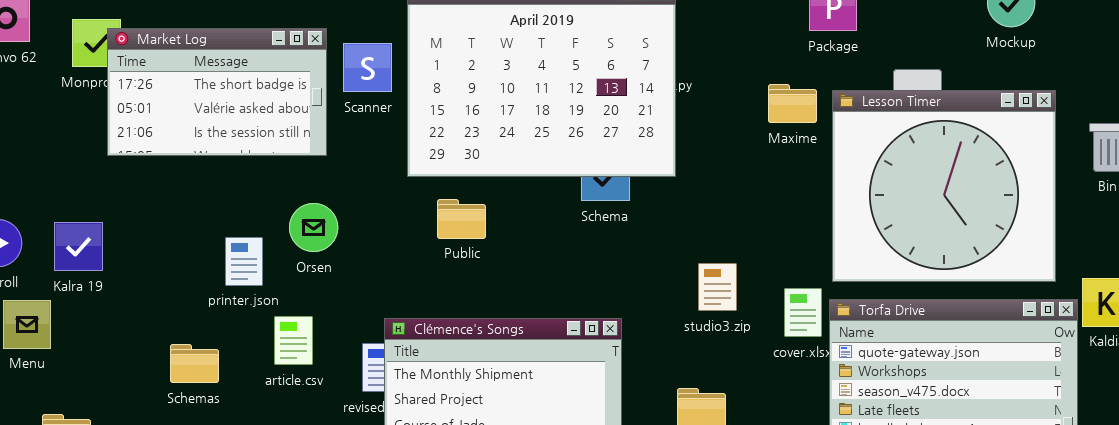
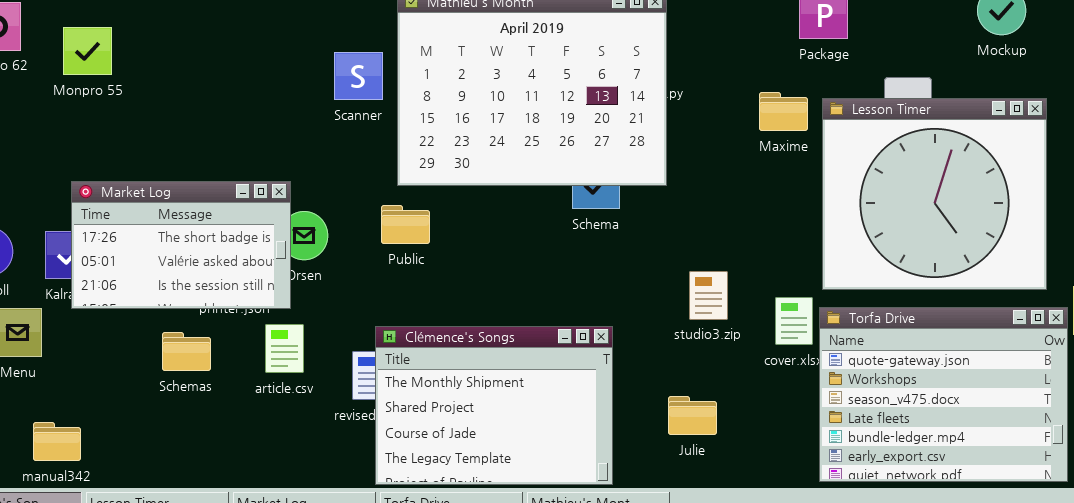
Market Log: [107,28,327,156] -> [71,181,291,309], moved
Public: [437,199,486,239] -> [381,205,430,244], moved
Schemas: [170,344,219,383] -> [162,332,211,371], moved

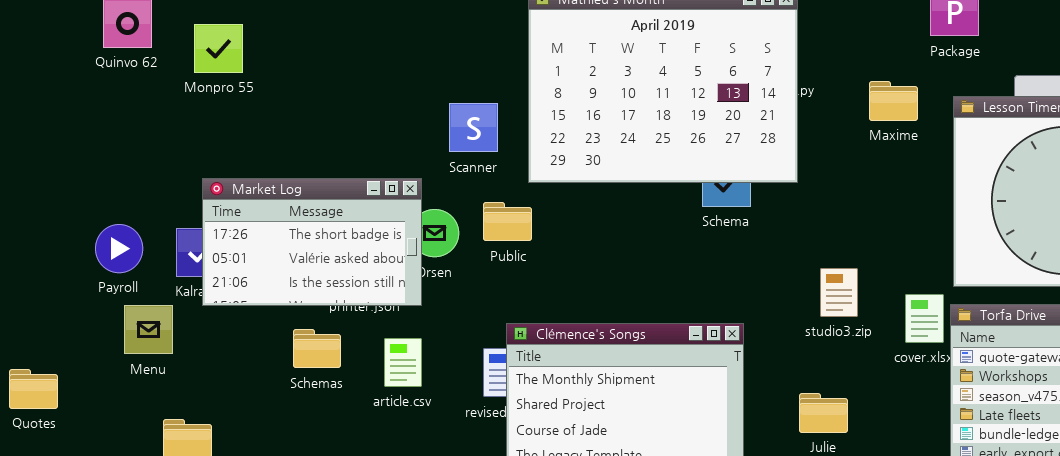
Scanner: [334,52,383,100] -> [449,103,498,152], moved
Maxime: [759,92,808,131] -> [869,81,918,121], moved
Public: [381,205,430,244] -> [483,202,532,241], moved
article.csv: [265,324,304,373] -> [384,338,422,387], moved

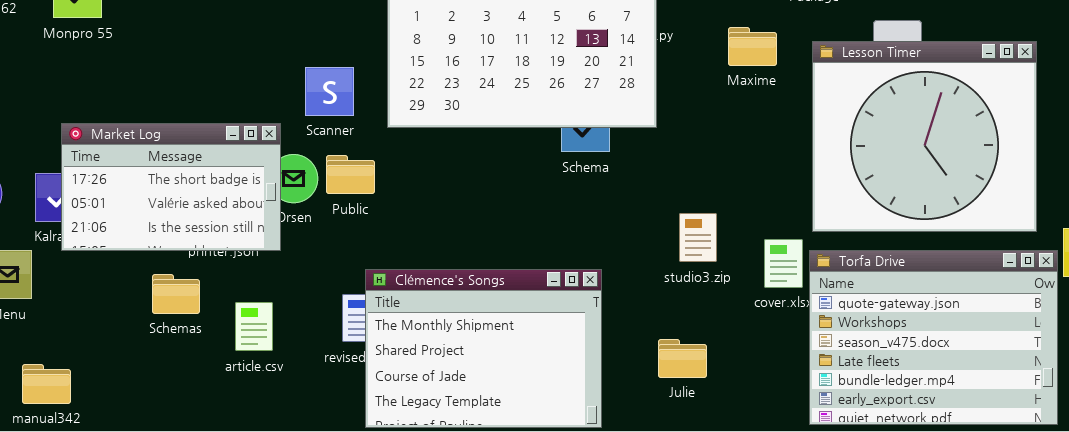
Scanner: [449,103,498,152] -> [305,67,354,116], moved
Public: [483,202,532,241] -> [326,155,375,194], moved
article.csv: [384,338,422,387] -> [235,302,273,351], moved

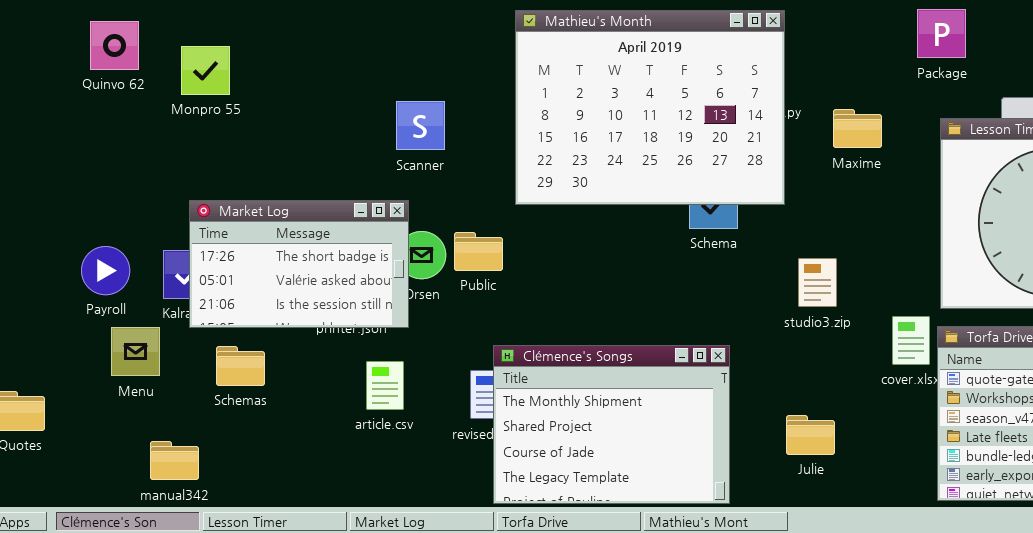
Maxime: [728,27,777,66] -> [833,109,882,148], moved
Scanner: [305,67,354,116] -> [396,101,445,150], moved
studio3.zip: [679,213,717,262] -> [798,258,837,307], moved
Schemas: [152,274,200,314] -> [216,346,265,386], moved
article.csv: [235,302,273,351] -> [366,361,404,410], moved

